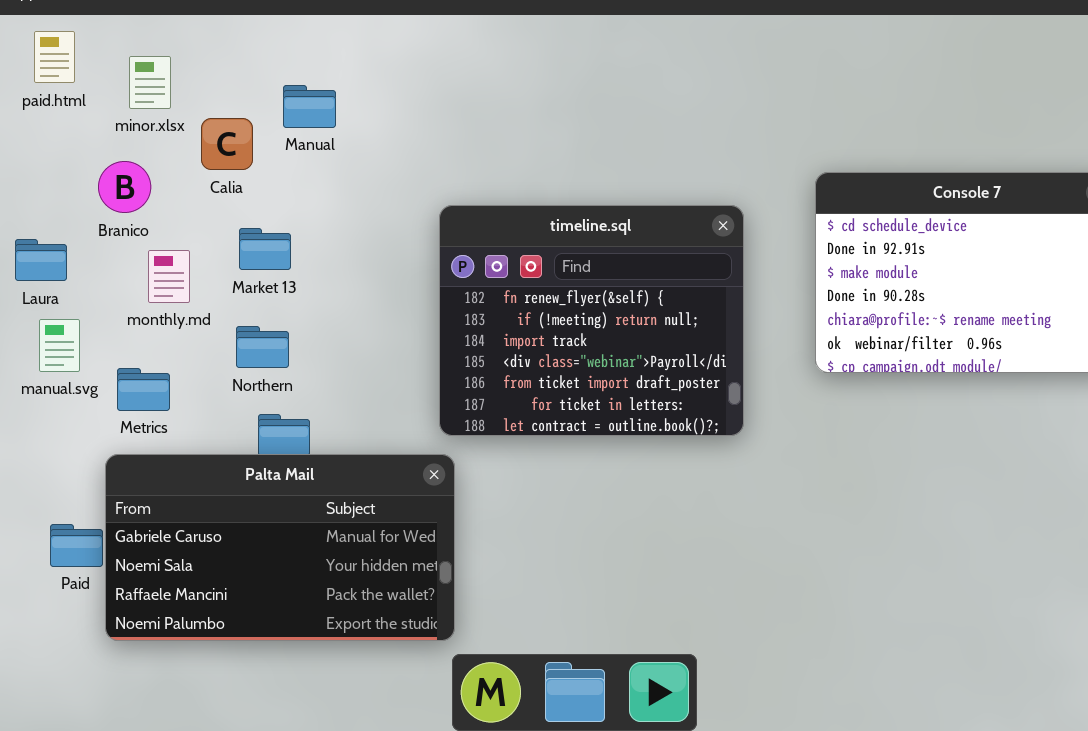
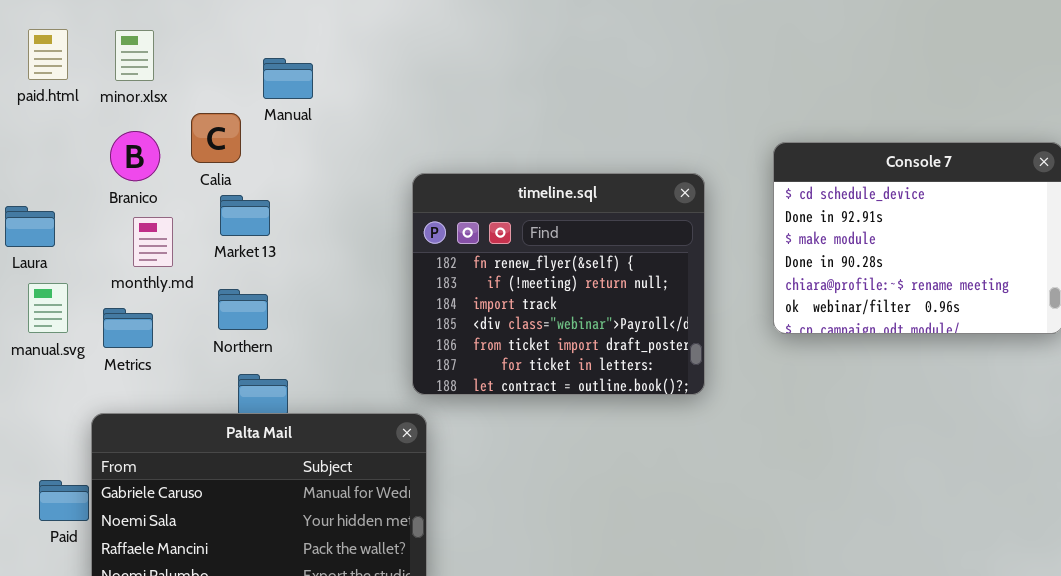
paid.html: [34,31,75,83] -> [28,29,68,80], moved
Calia: [201,118,253,170] -> [191,113,241,163], moved
Branico: [98,161,151,213] -> [110,131,160,181], moved
Metrics: [117,368,170,411] -> [103,308,153,348], moved

